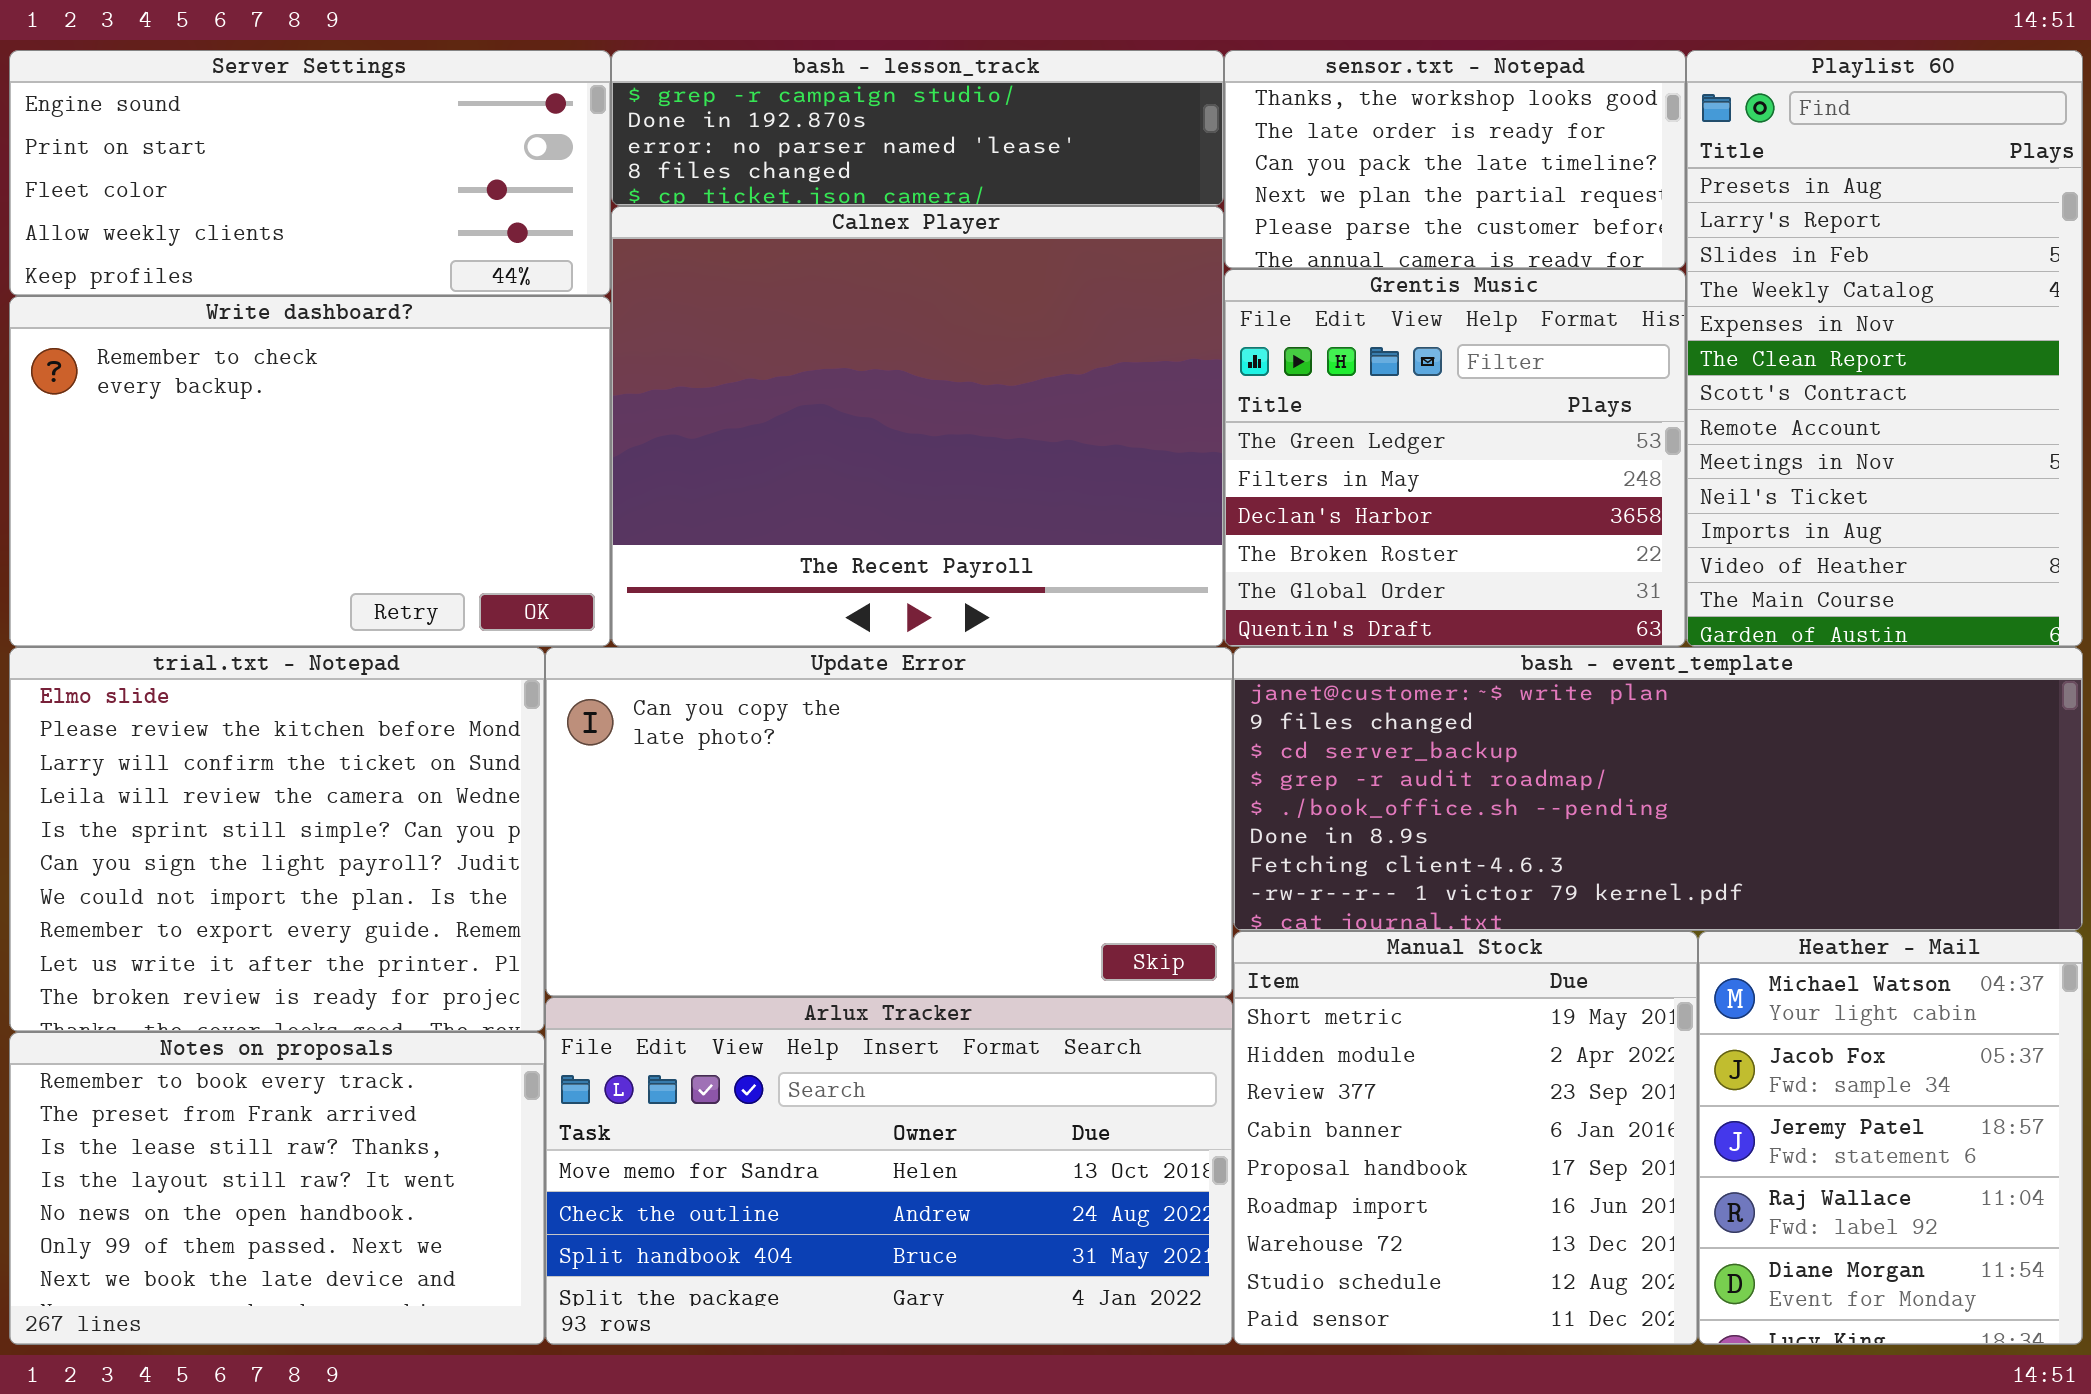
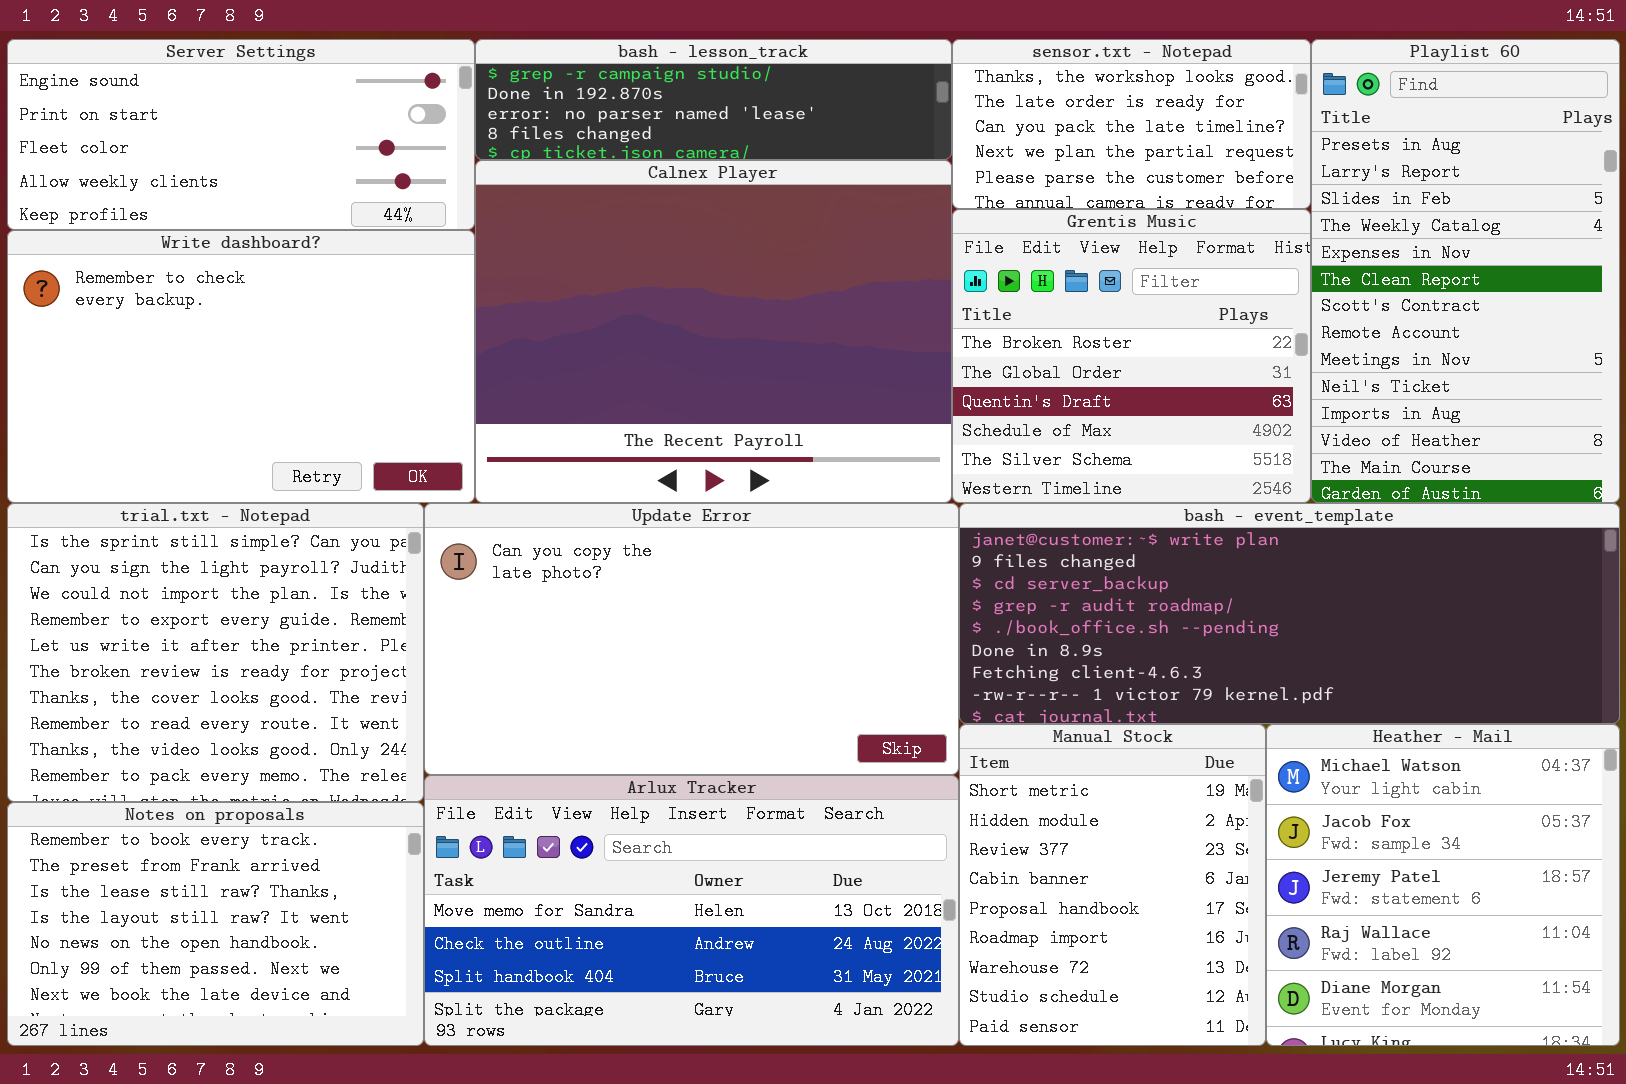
Grentis Music: [1224,269,1686,647] -> [952,209,1311,503], scrolled down 3 rows
trial.txt - Notepad: [9,647,545,1032] -> [7,503,424,802], scrolled down 4 rows
Manual Stock: [1233,931,1698,1345] -> [959,724,1266,1046], resized
Heather - Mail: [1698,931,2083,1345] -> [1266,724,1620,1046], resized

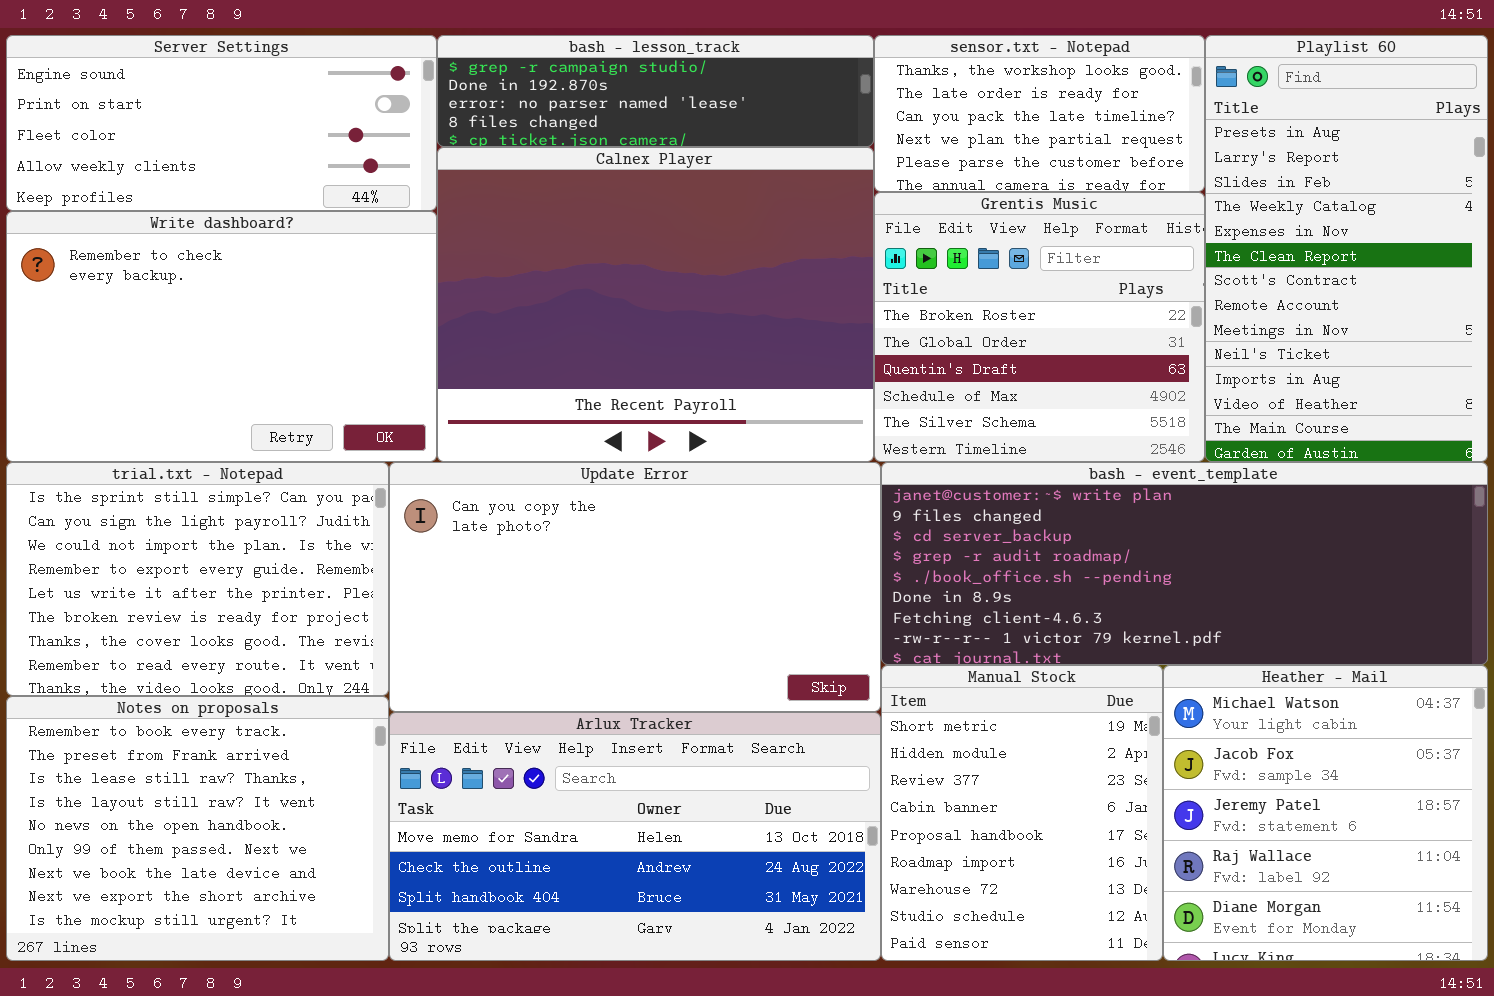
trial.txt - Notepad: [7,503,424,802] -> [6,462,389,696], resized
Notes on proposals: [7,802,424,1046] -> [6,696,389,961], resized

